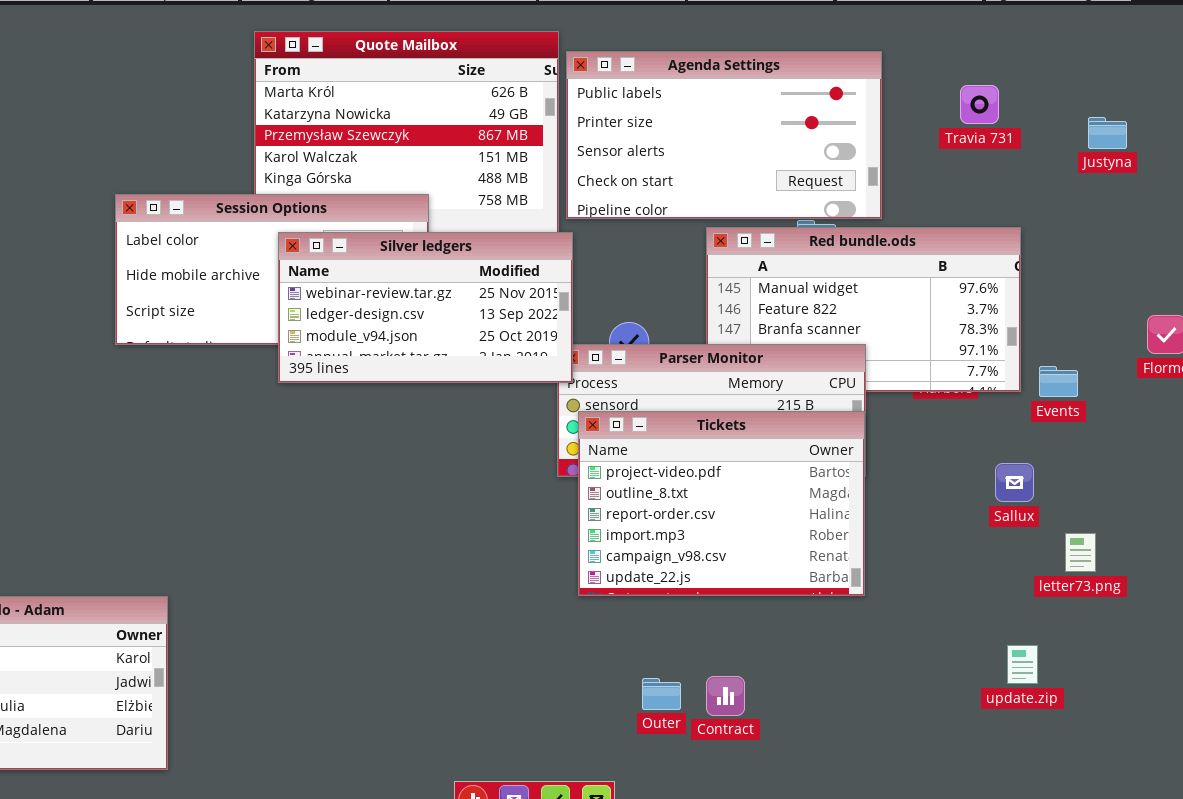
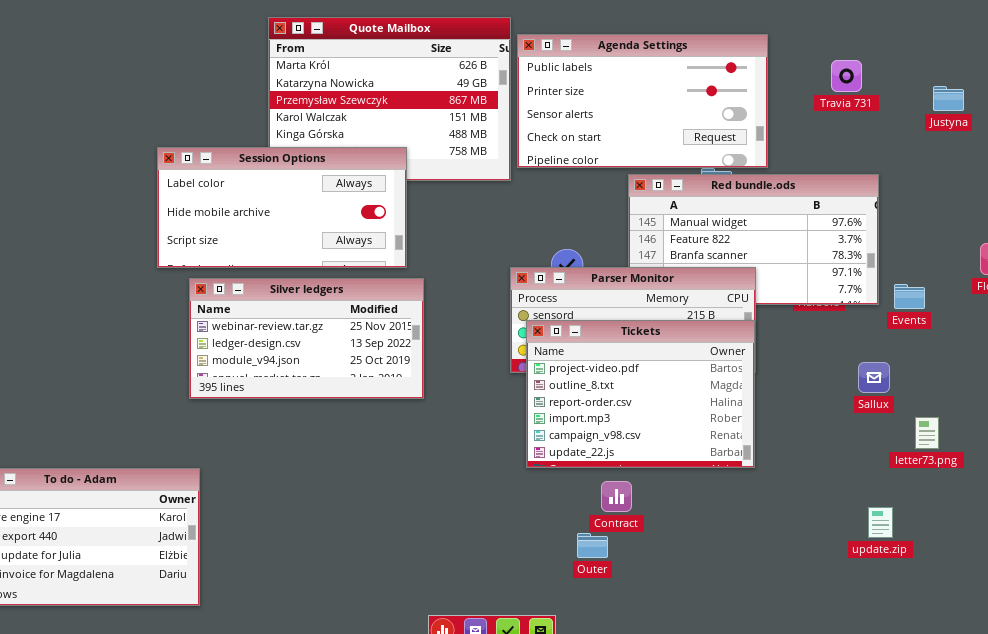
Silver ledgers: [278,232,573,383] -> [189,278,424,399], moved
Contract: [706,676,745,716] -> [601,481,632,512], moved

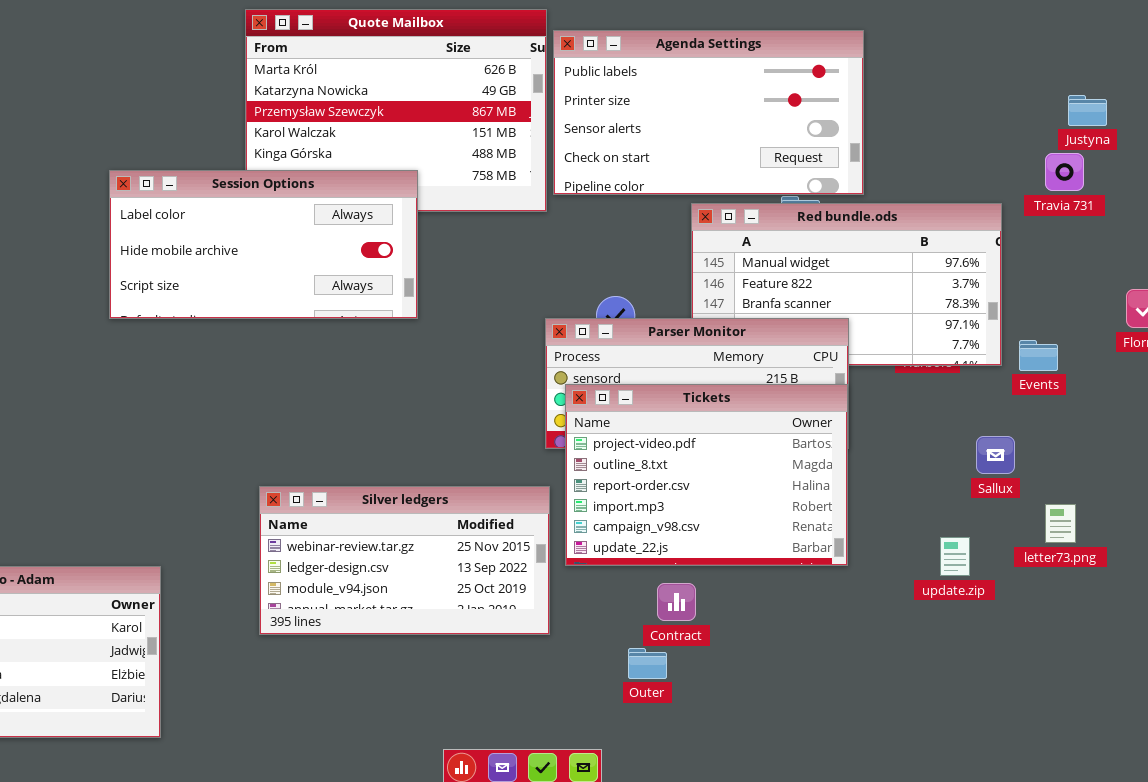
Travia 731: [831,60,862,92] -> [1045,153,1084,191], moved
Silver ledgers: [189,278,424,399] -> [259,486,550,635], moved
update.zip: [868,507,893,538] -> [940,537,970,576], moved

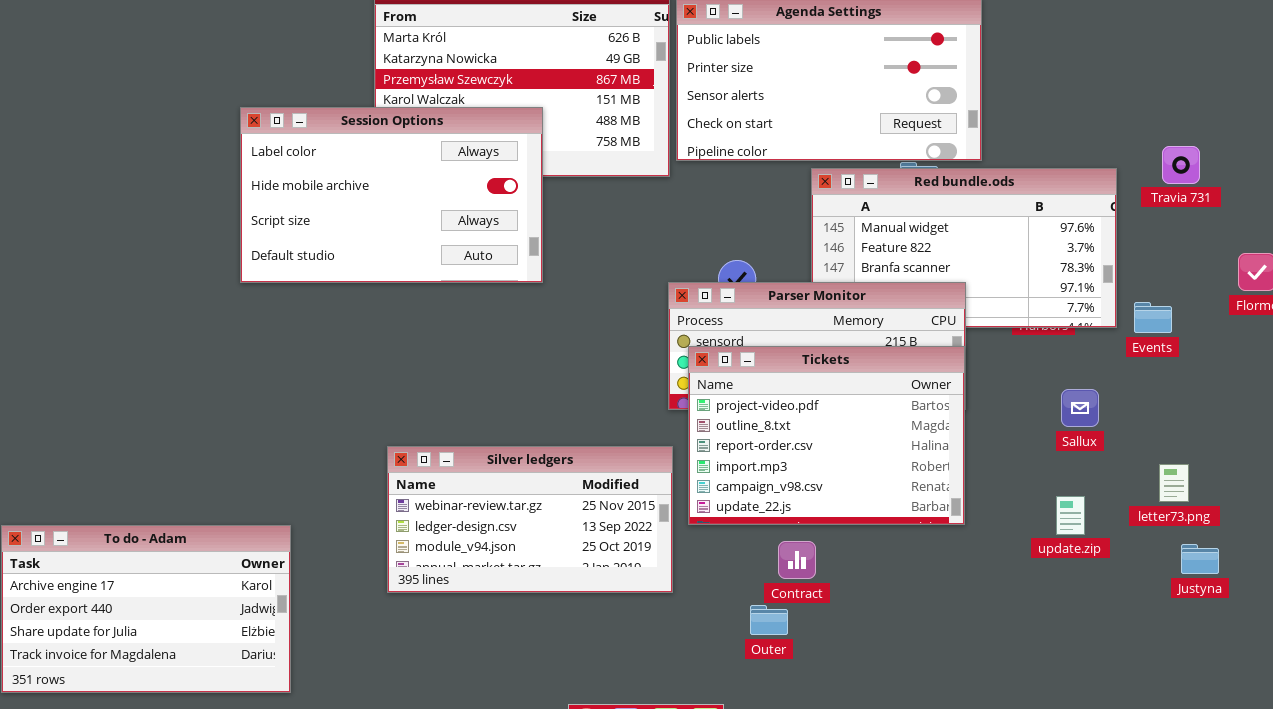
Justyna: [1068,95,1107,126] -> [1181,544,1219,574], moved
Travia 731: [1045,153,1084,191] -> [1162,146,1200,184], moved
Session Options: [109,170,418,319] -> [240,107,543,283], resized
Sallux: [976,436,1015,474] -> [1061,389,1099,427], moved

